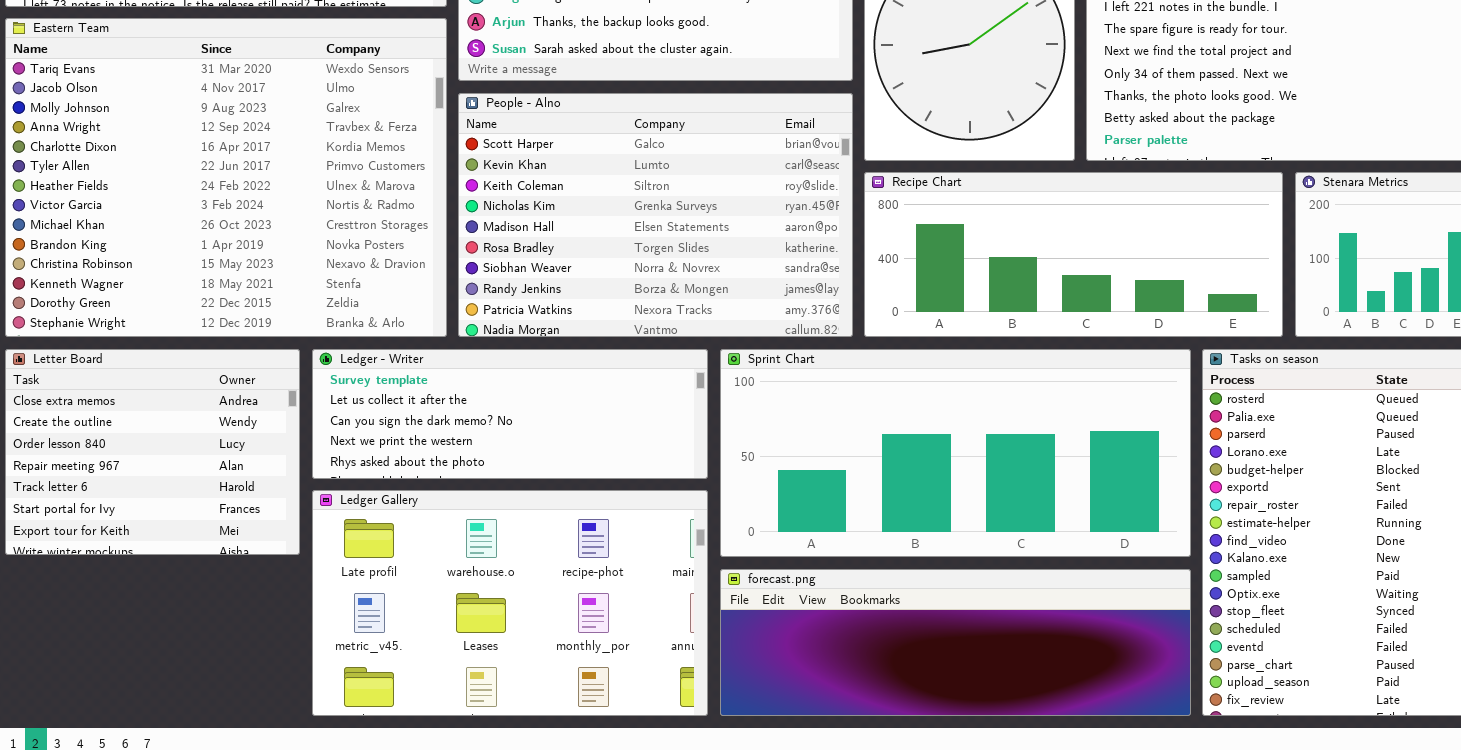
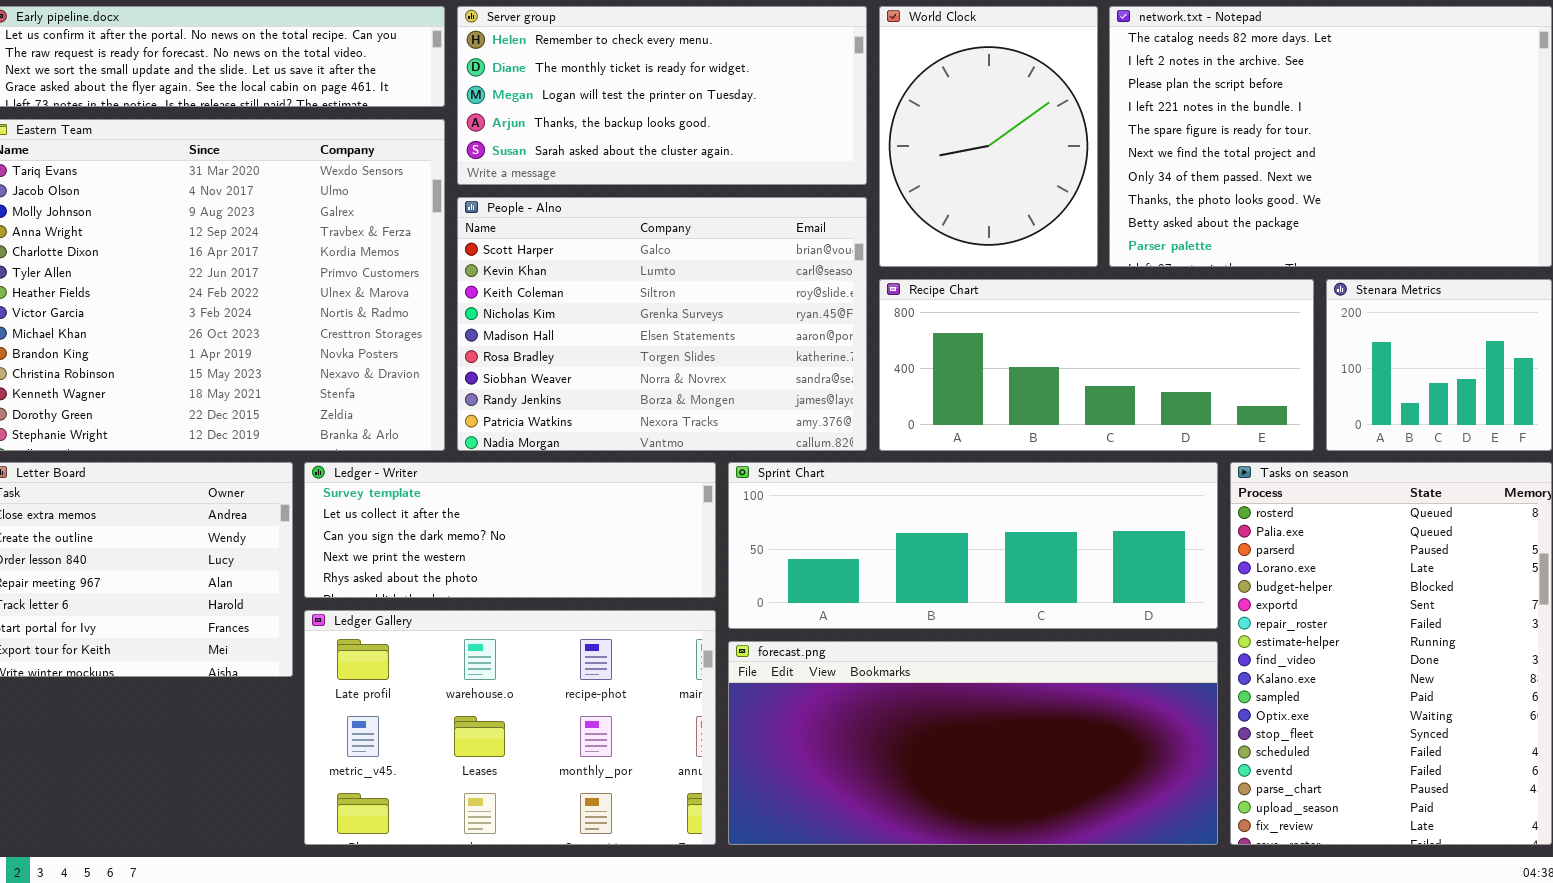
Sprint Chart: [720,349,1191,557] -> [728,462,1218,629], resized
forecast.png: [720,569,1191,716] -> [728,641,1218,845], resized

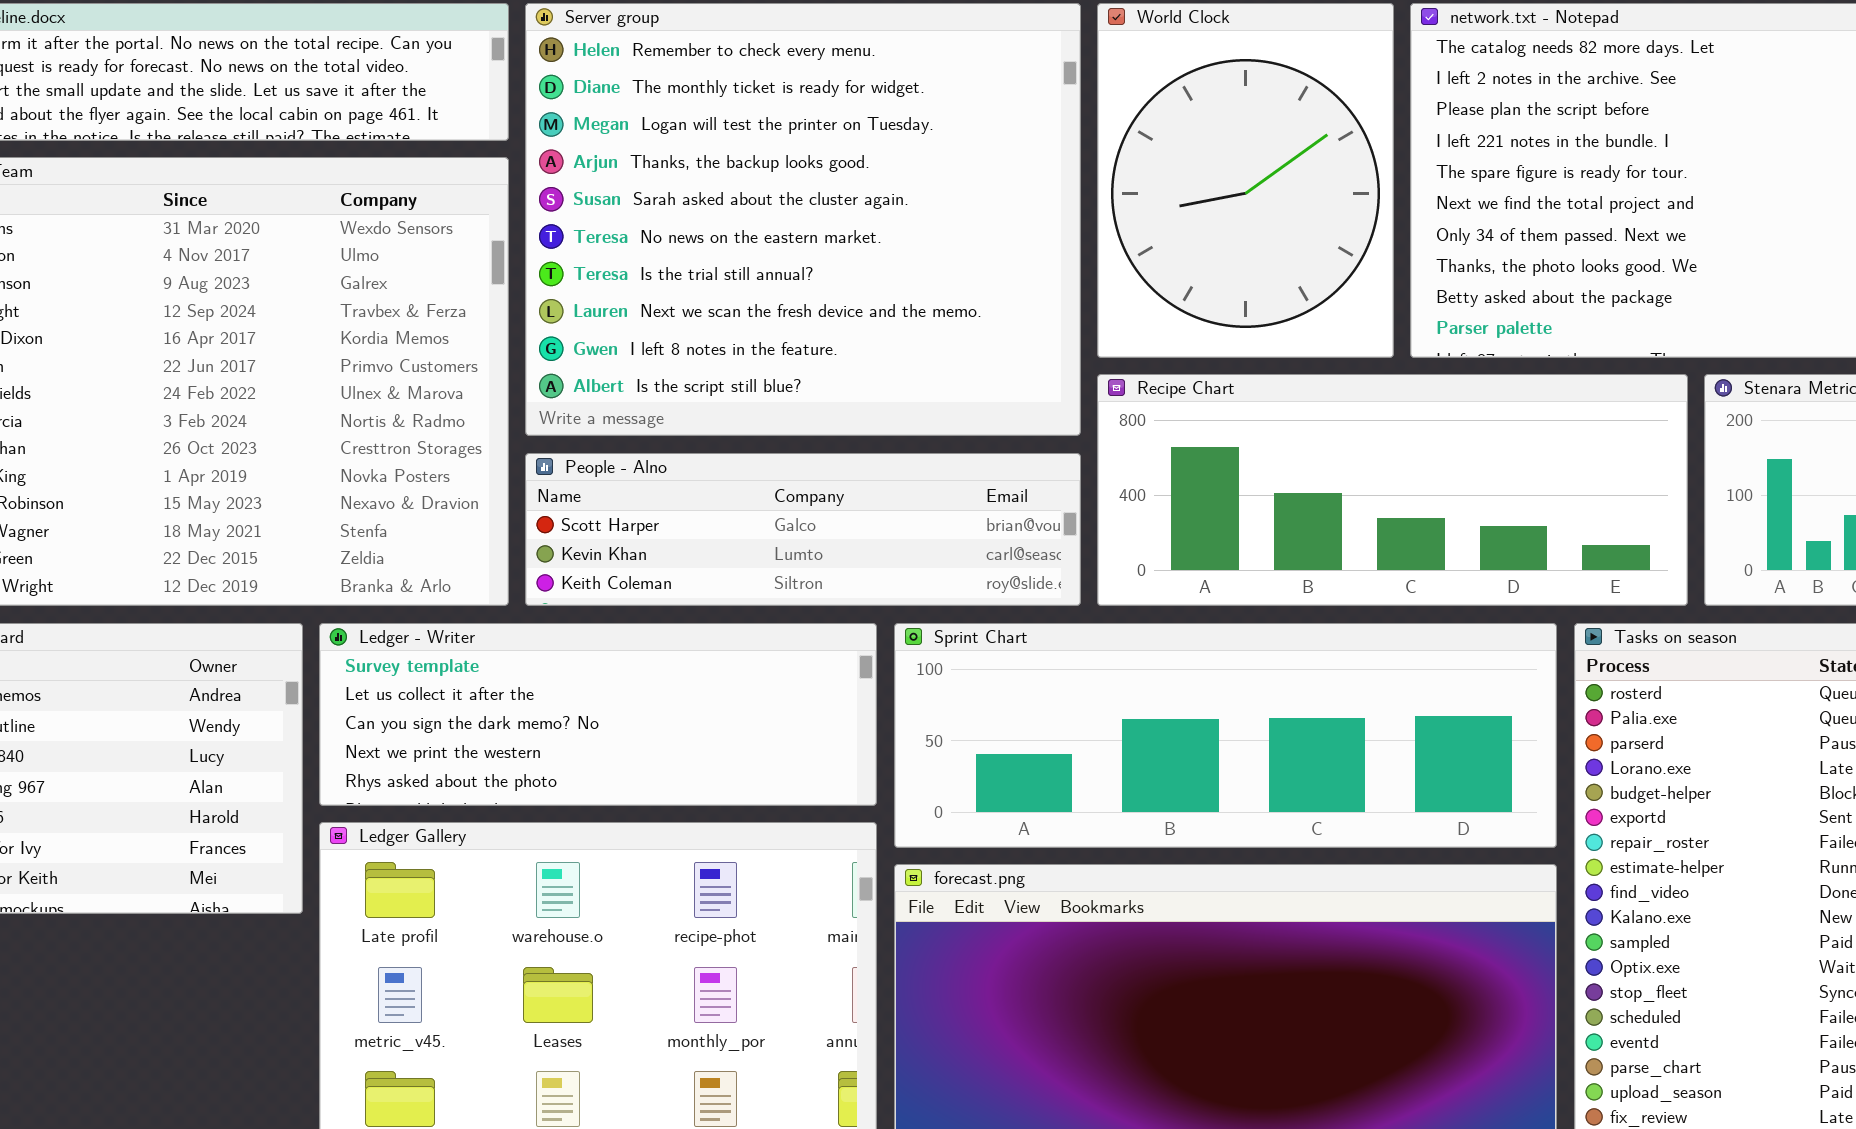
Server group: [457,6,867,185] -> [525,3,1081,436], resized
People - Alno: [457,197,867,451] -> [525,453,1081,606], resized

